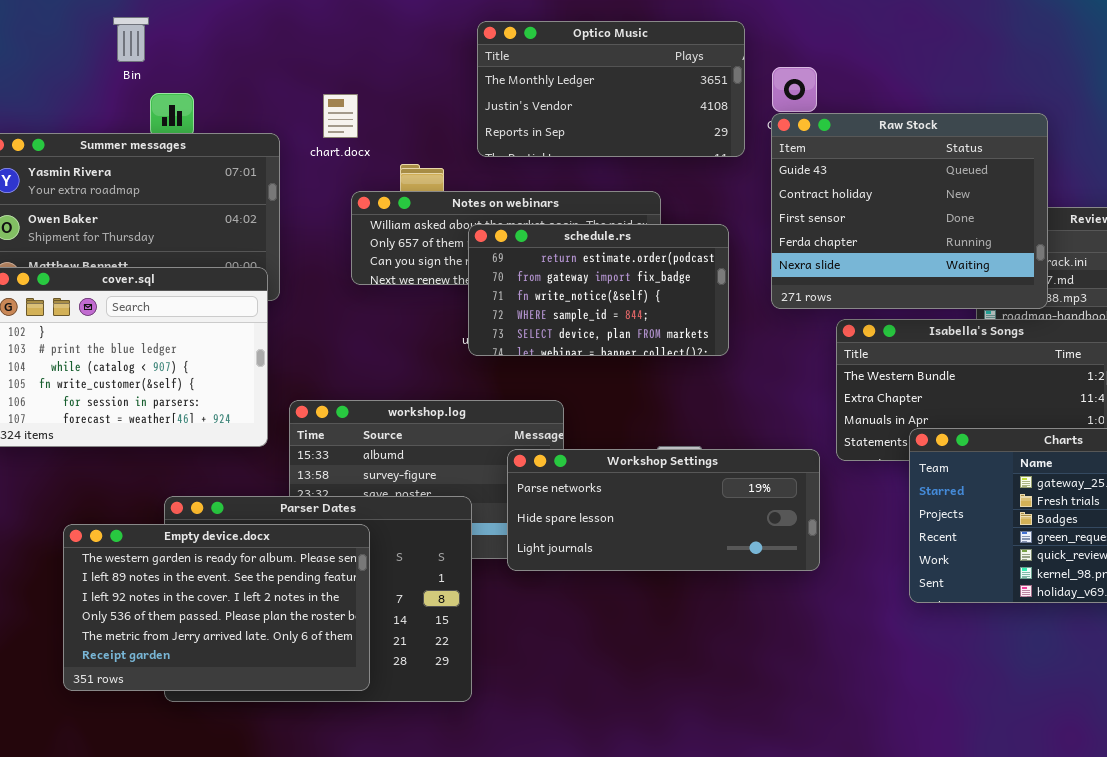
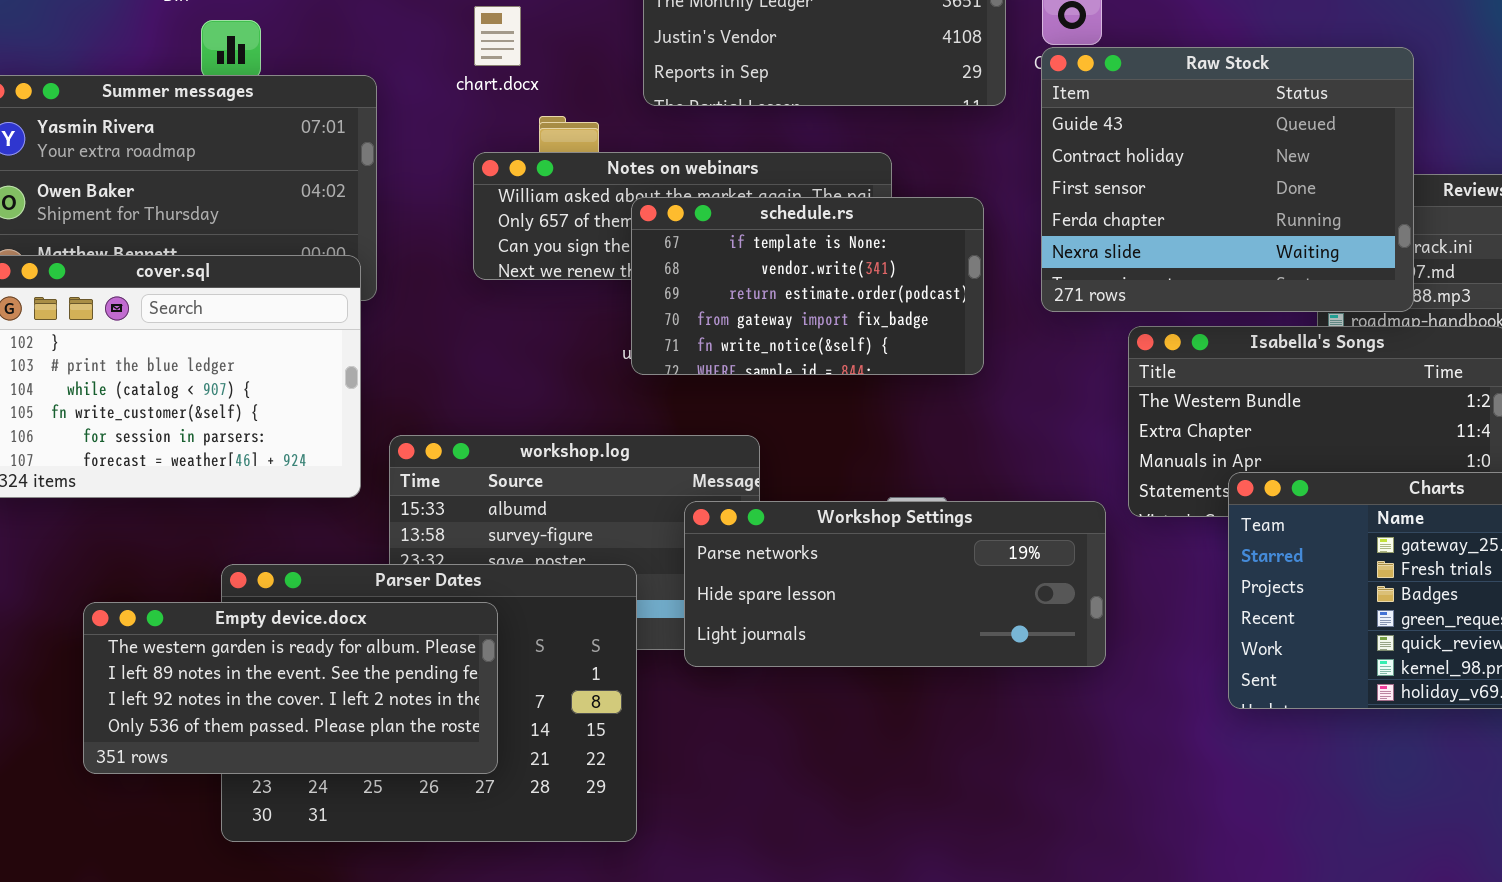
chart.docx: [323,94,358,138] -> [474,6,521,66], moved
schedule.rs: [468,224,729,356] -> [631,197,984,375], scrolled up 2 rows
Empty device.docx: [63,524,370,691] -> [83,602,498,774], resized

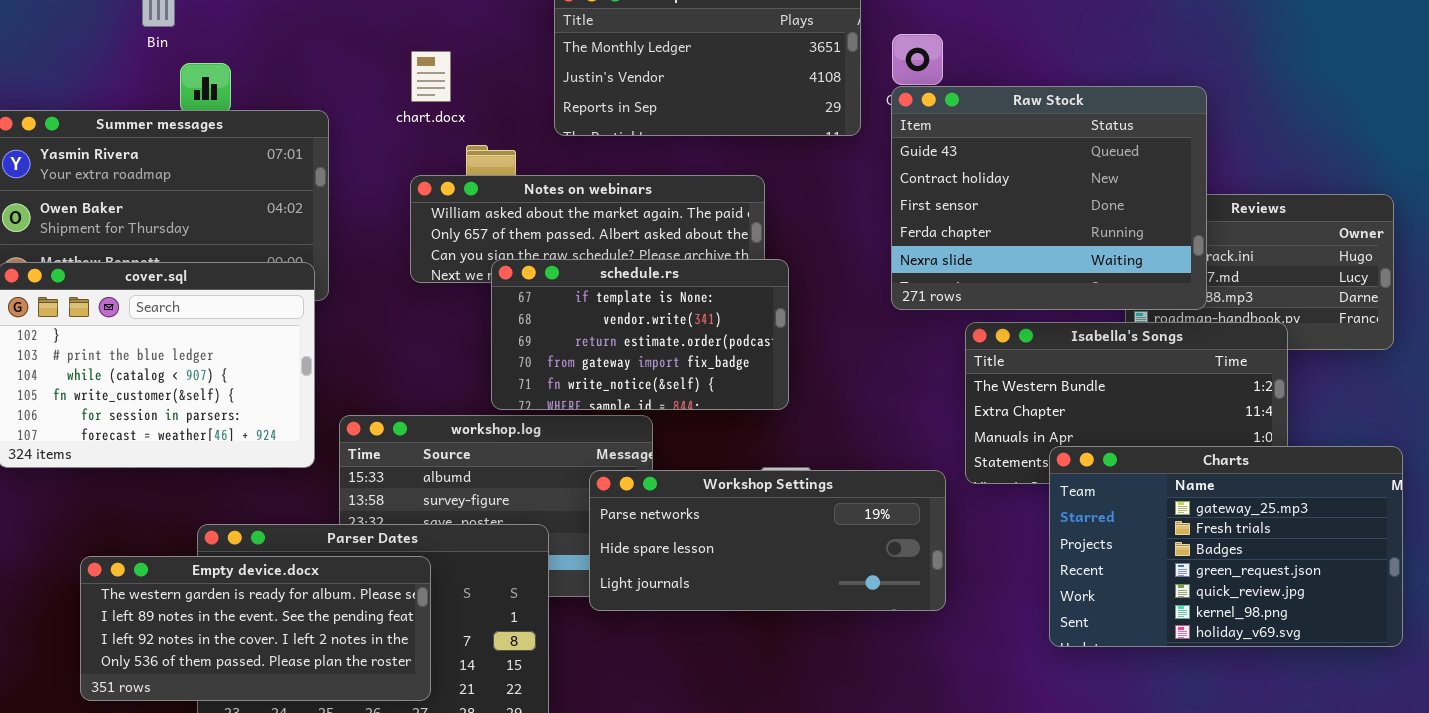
schedule.rs: [631,197,984,375] -> [491,259,789,410], moved

